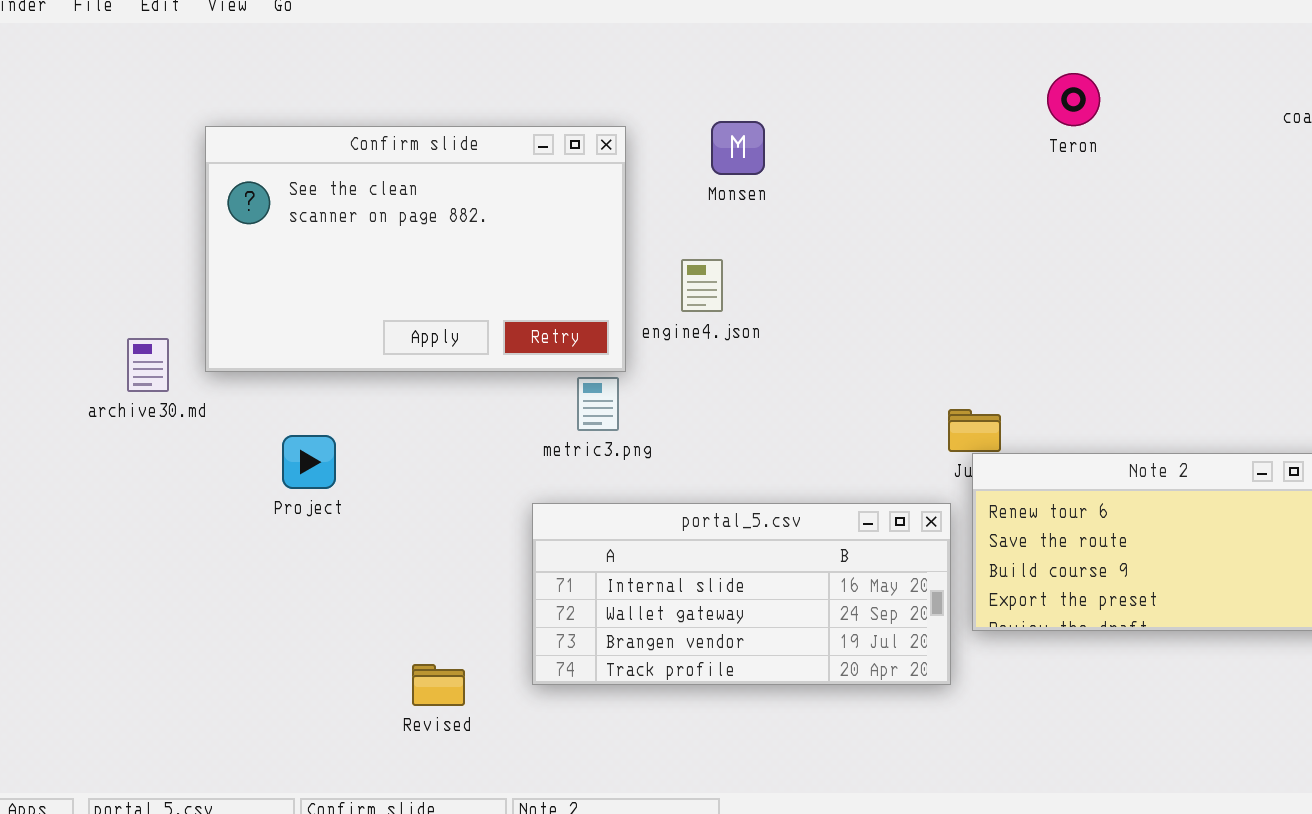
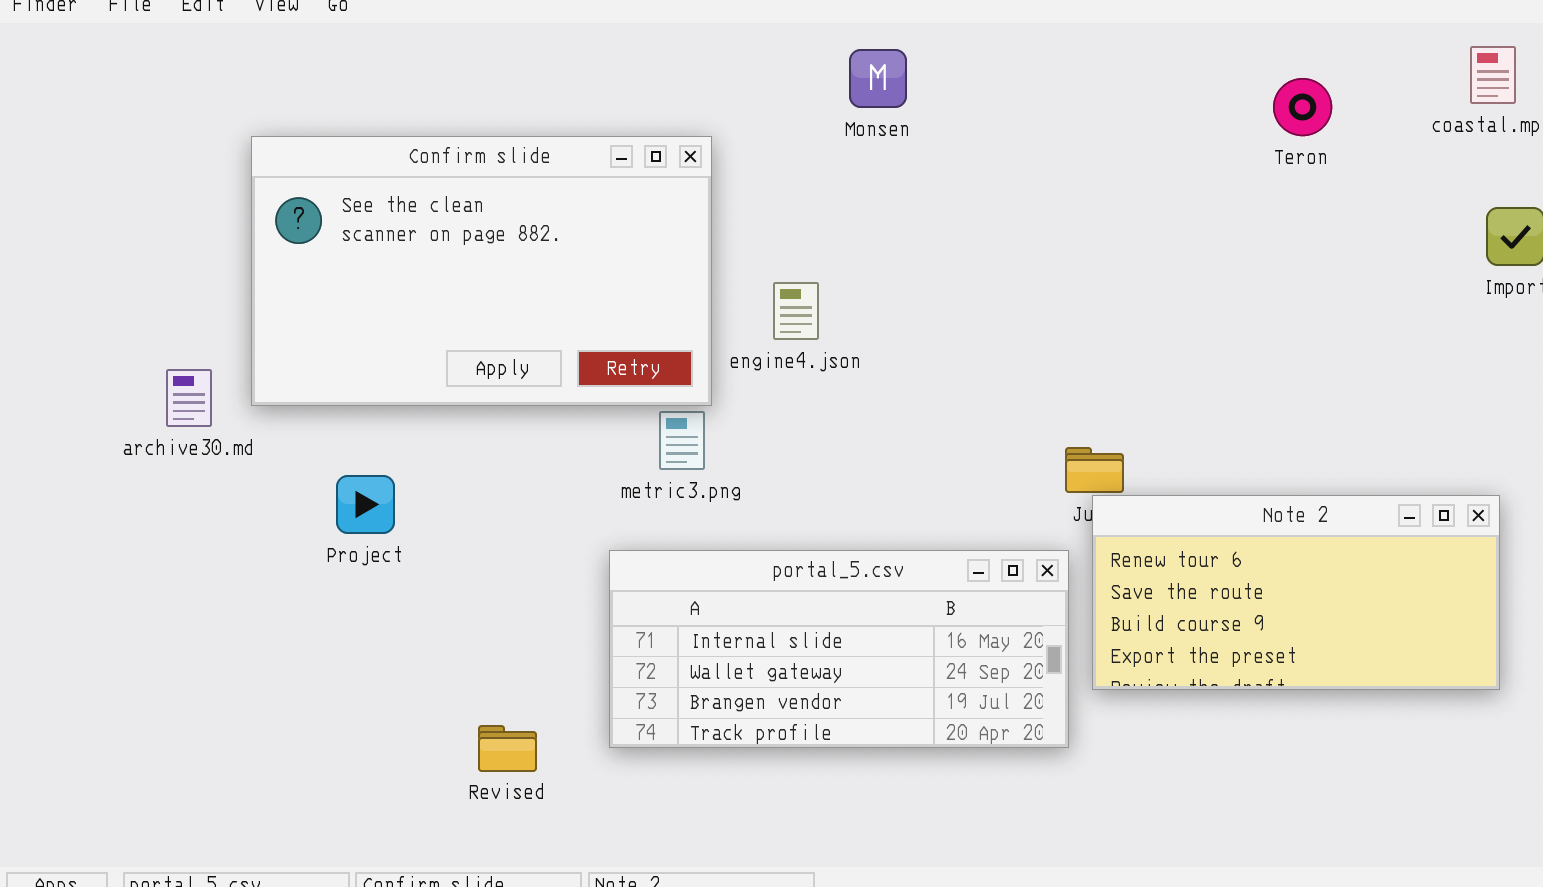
Teron: [1047,73,1100,126] -> [1273,78,1332,136], moved
Monsen: [711,121,765,175] -> [849,49,907,108], moved

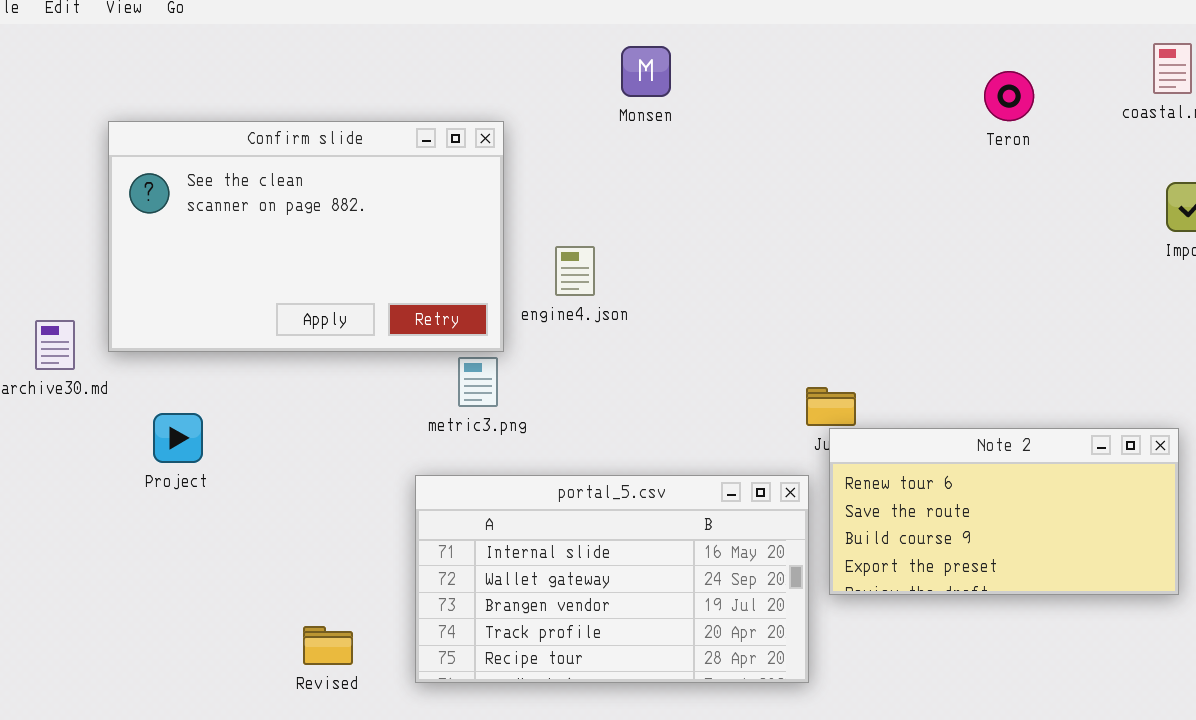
Project: [336,475,395,534] -> [153,413,203,463], moved
portal_5.csv: [609,550,1069,748] -> [415,475,809,683], resized

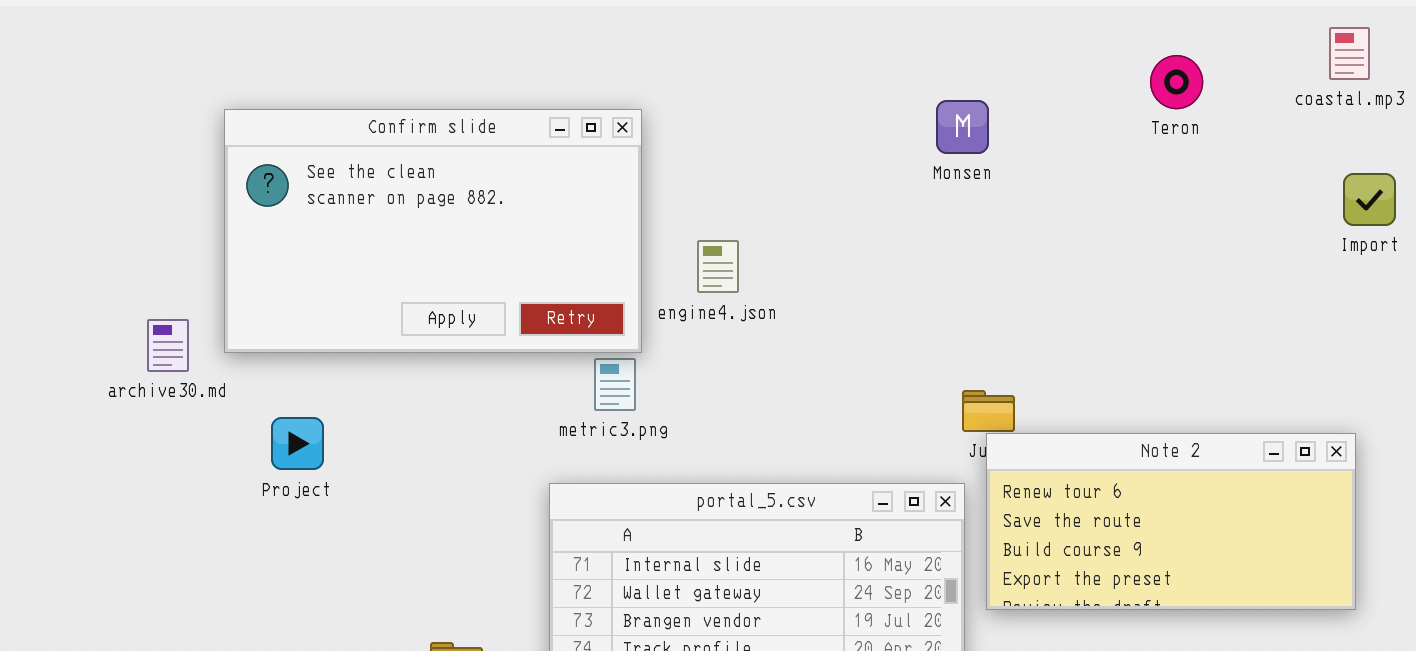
Monsen: [621,46,671,97] -> [936,100,989,154], moved

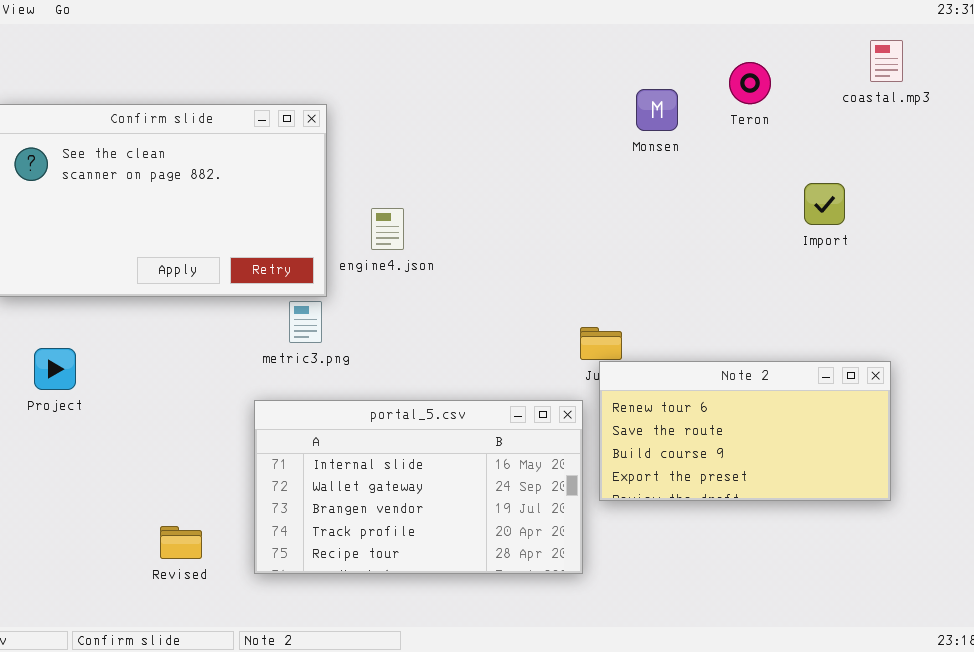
Monsen: [936,100,989,154] -> [636,89,678,131], moved
Import: [1343,173,1396,226] -> [804,183,845,225], moved

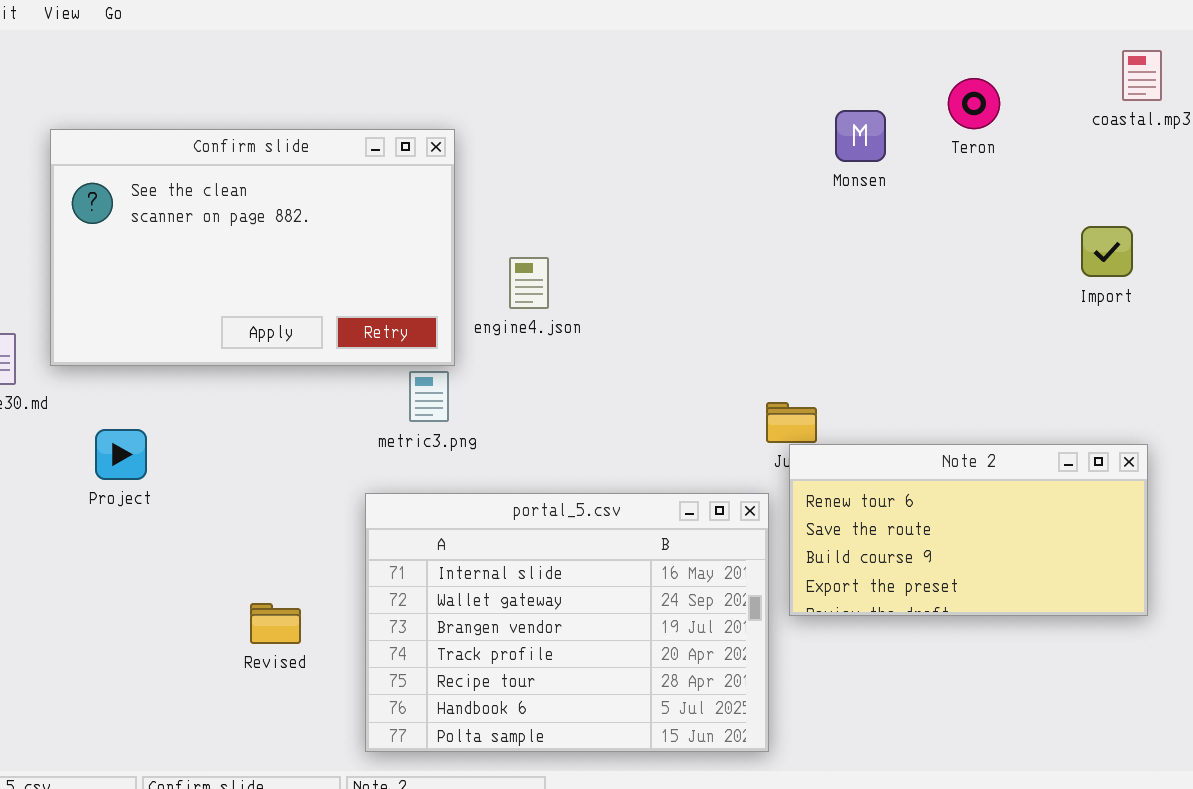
Import: [804,183,845,225] -> [1081,226,1133,277], moved
portal_5.csv: [254,400,583,574] -> [365,493,769,752], resized
Revised: [160,526,202,559] -> [250,603,301,644], moved

